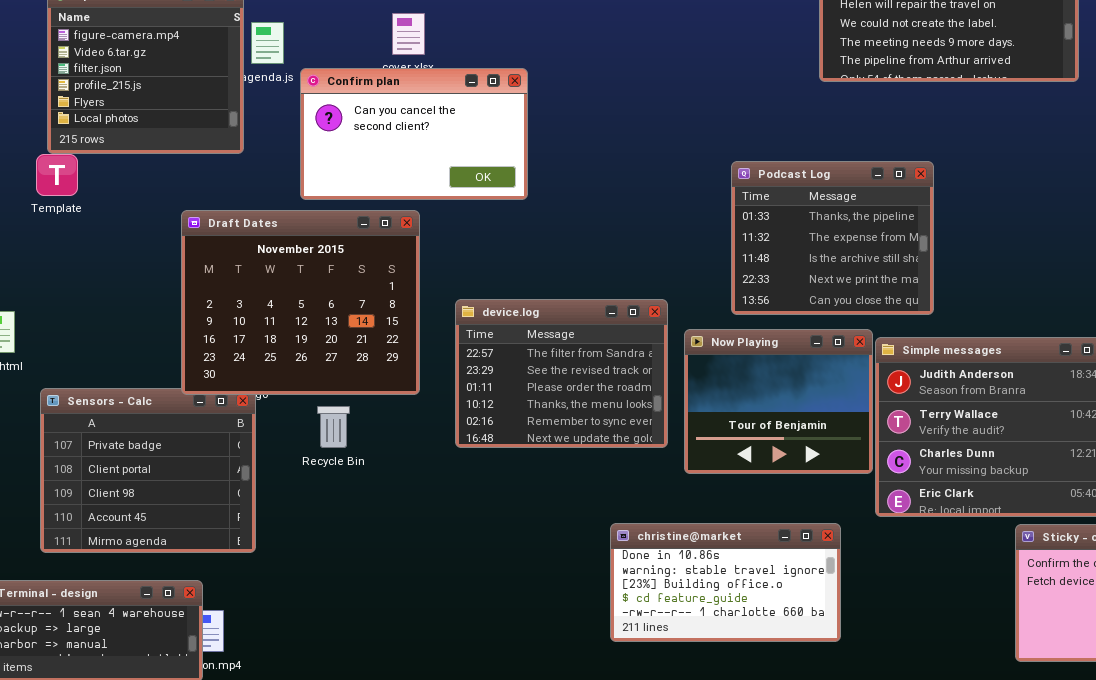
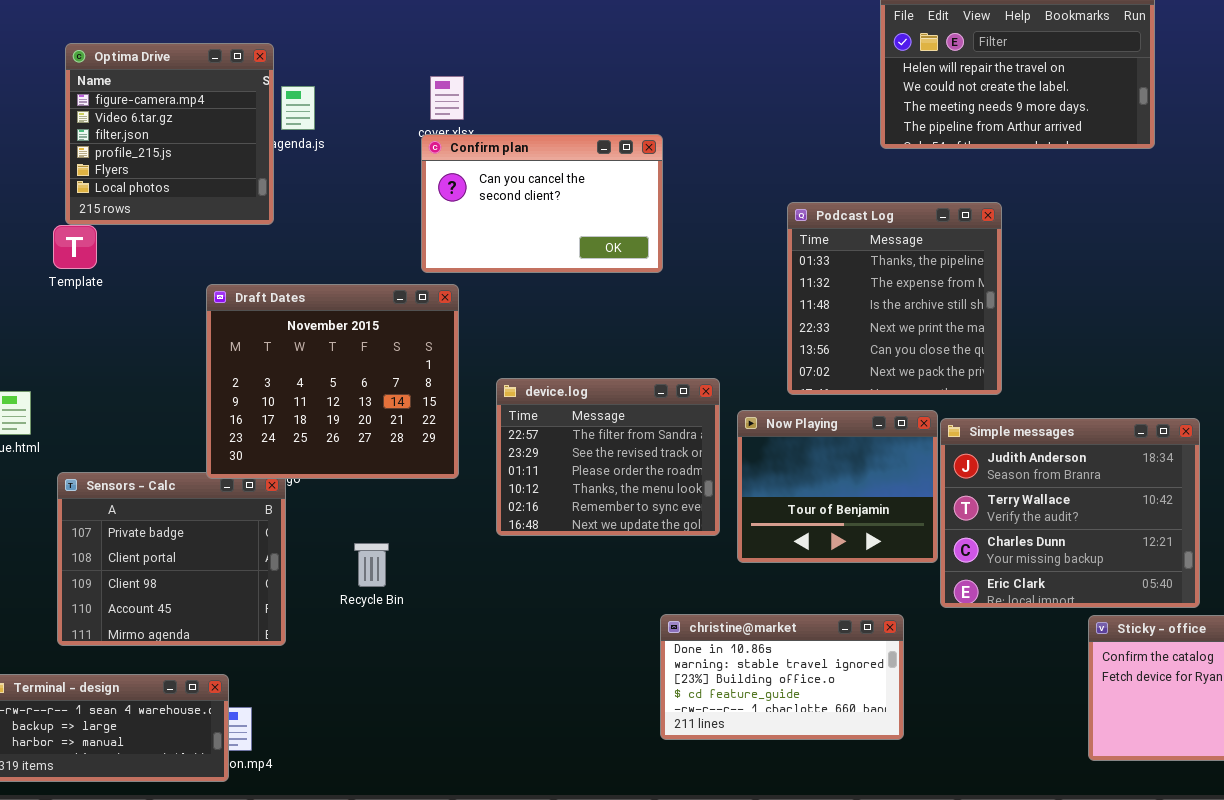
Confirm plan: [300,68,528,200] -> [421,134,663,273], moved
Podcast Log: [731,161,934,315] -> [787,202,1002,395], resized
Recycle Bin: [317,406,350,448] -> [354,543,389,587], moved

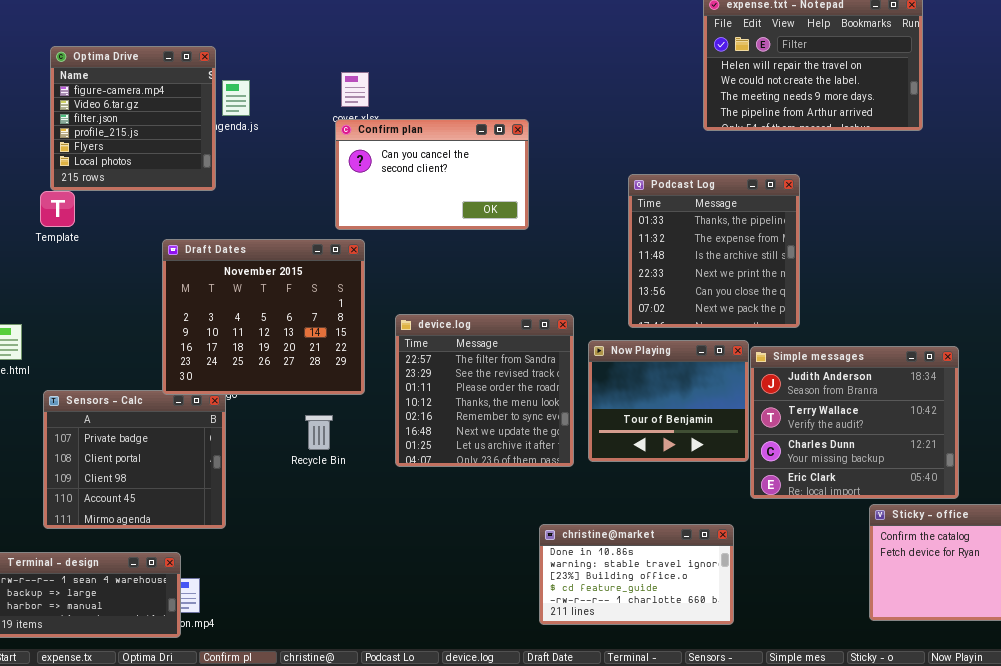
device.log: [496,378,720,536] -> [395,314,574,467], resized
Recycle Bin: [354,543,389,587] -> [305,415,333,450], moved
christine@market: [660,614,904,740] -> [539,524,734,625], moved

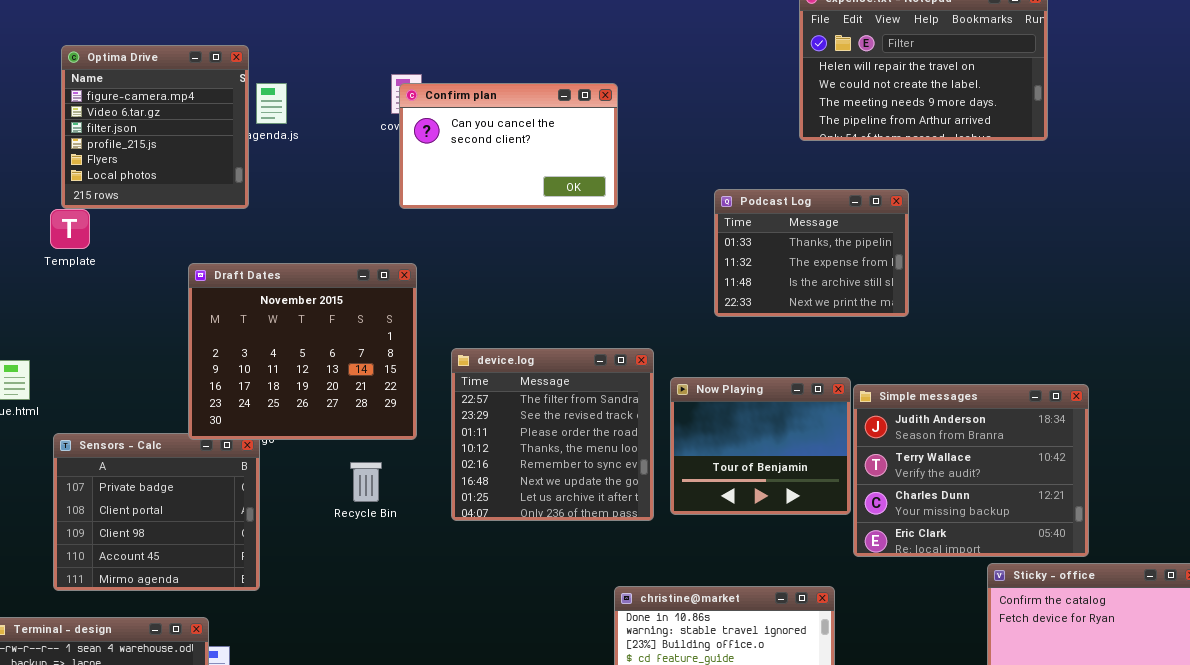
Confirm plan: [335,119,529,230] -> [399,83,618,209], moved
Podcast Log: [628,174,800,328] -> [714,189,909,317], resized

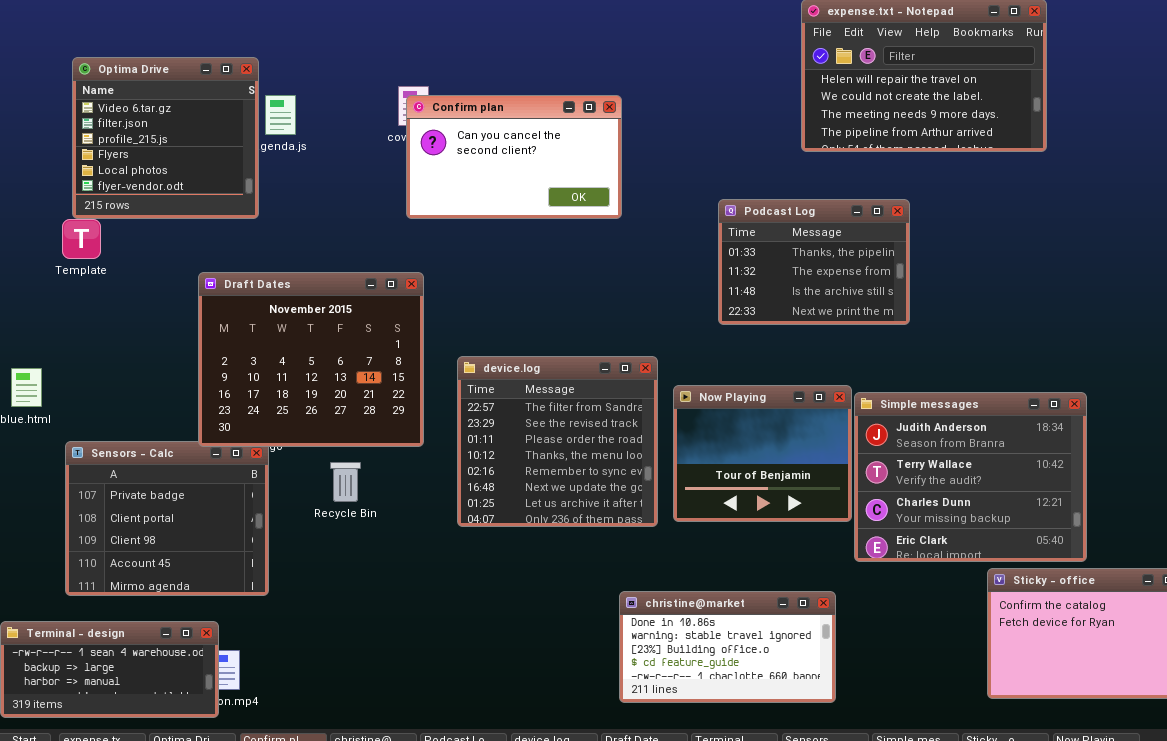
Optima Drive: [61,45,249,209] -> [72,57,259,219], scrolled down 1 row
Recycle Bin: [350,462,382,502] -> [330,462,361,502], moved

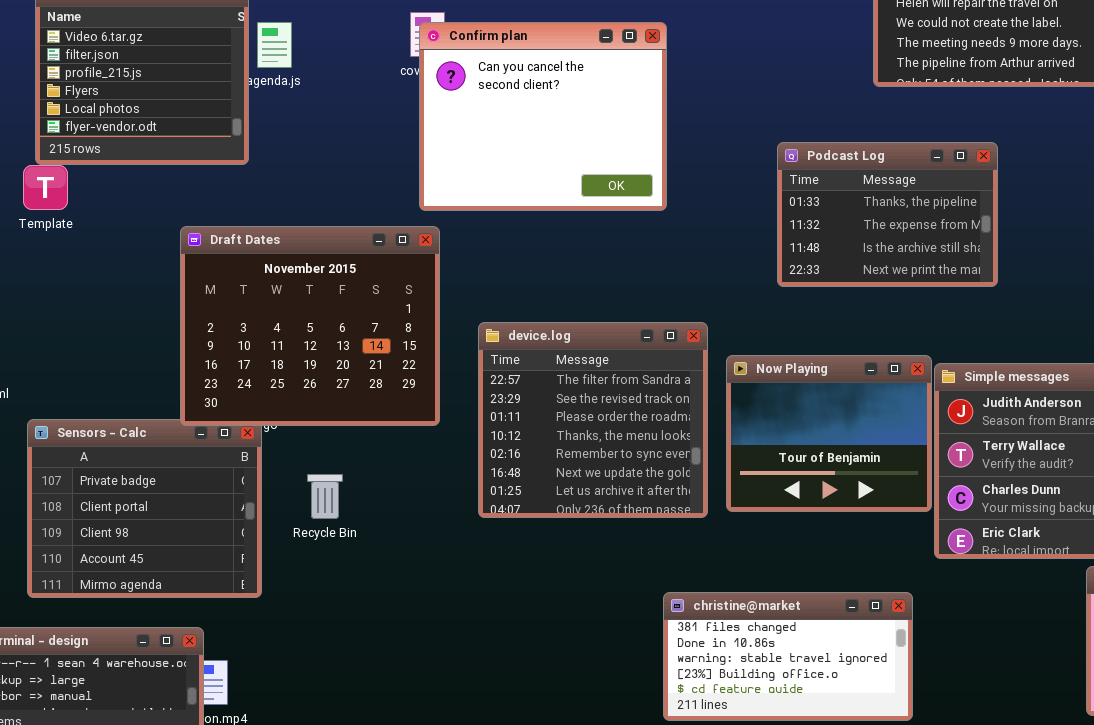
Confirm plan: [406,95,622,219] -> [419,22,667,211], resized
Recycle Bin: [330,462,361,502] -> [307,474,343,519], moved
christine@market: [619,591,836,703] -> [663,592,913,721], scrolled up 1 row

